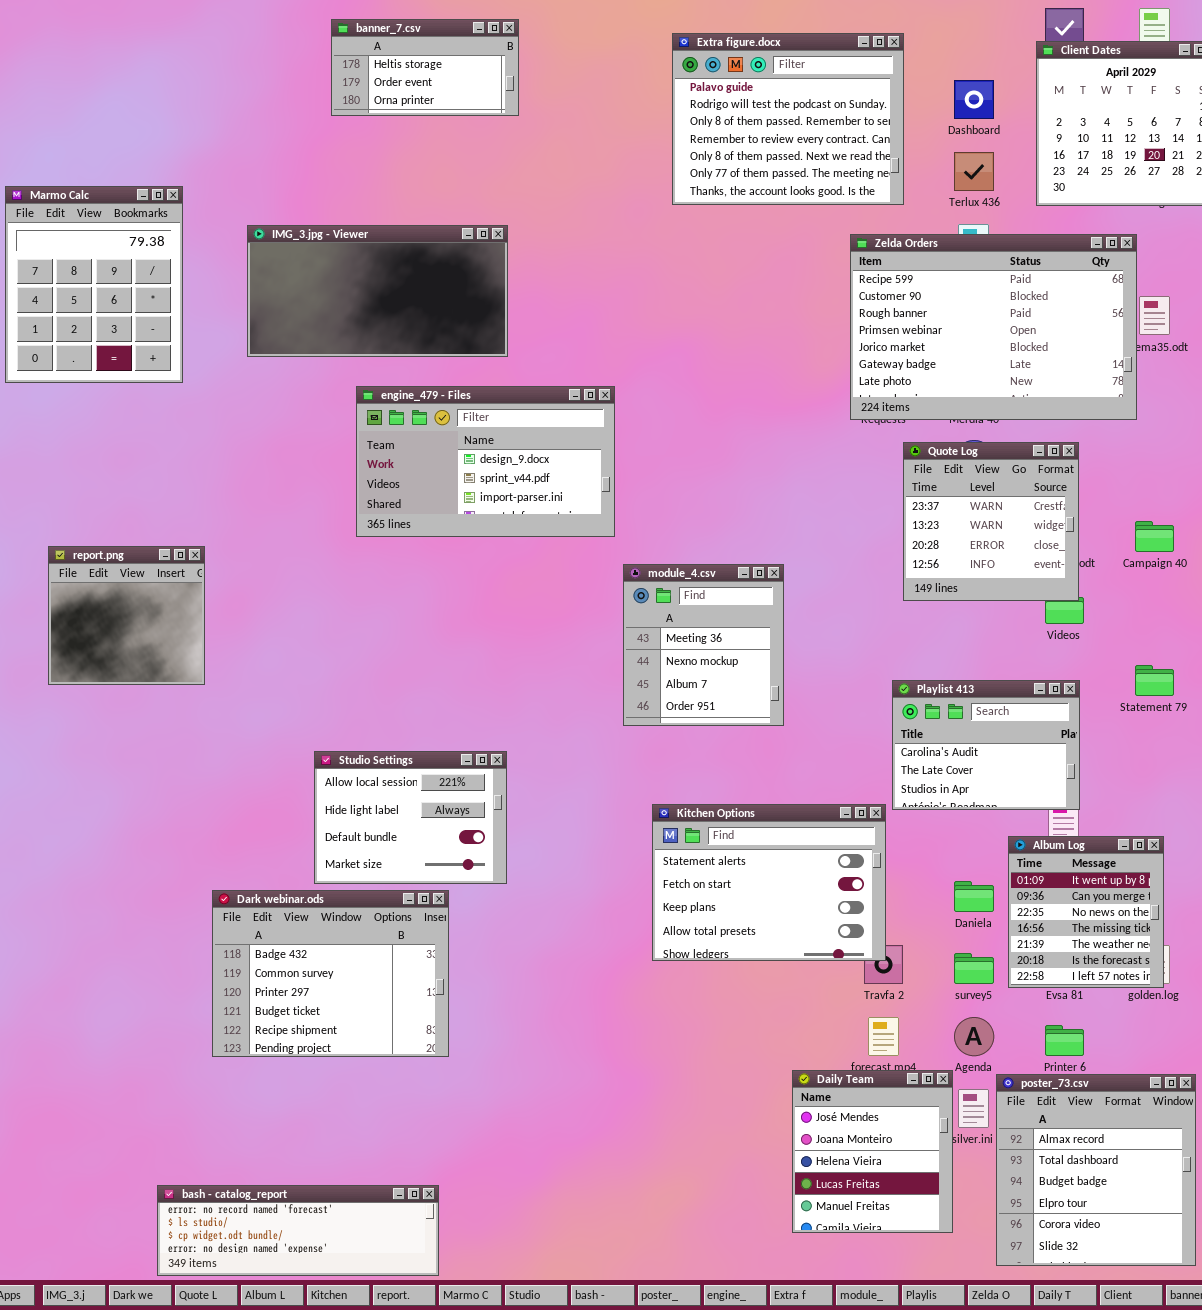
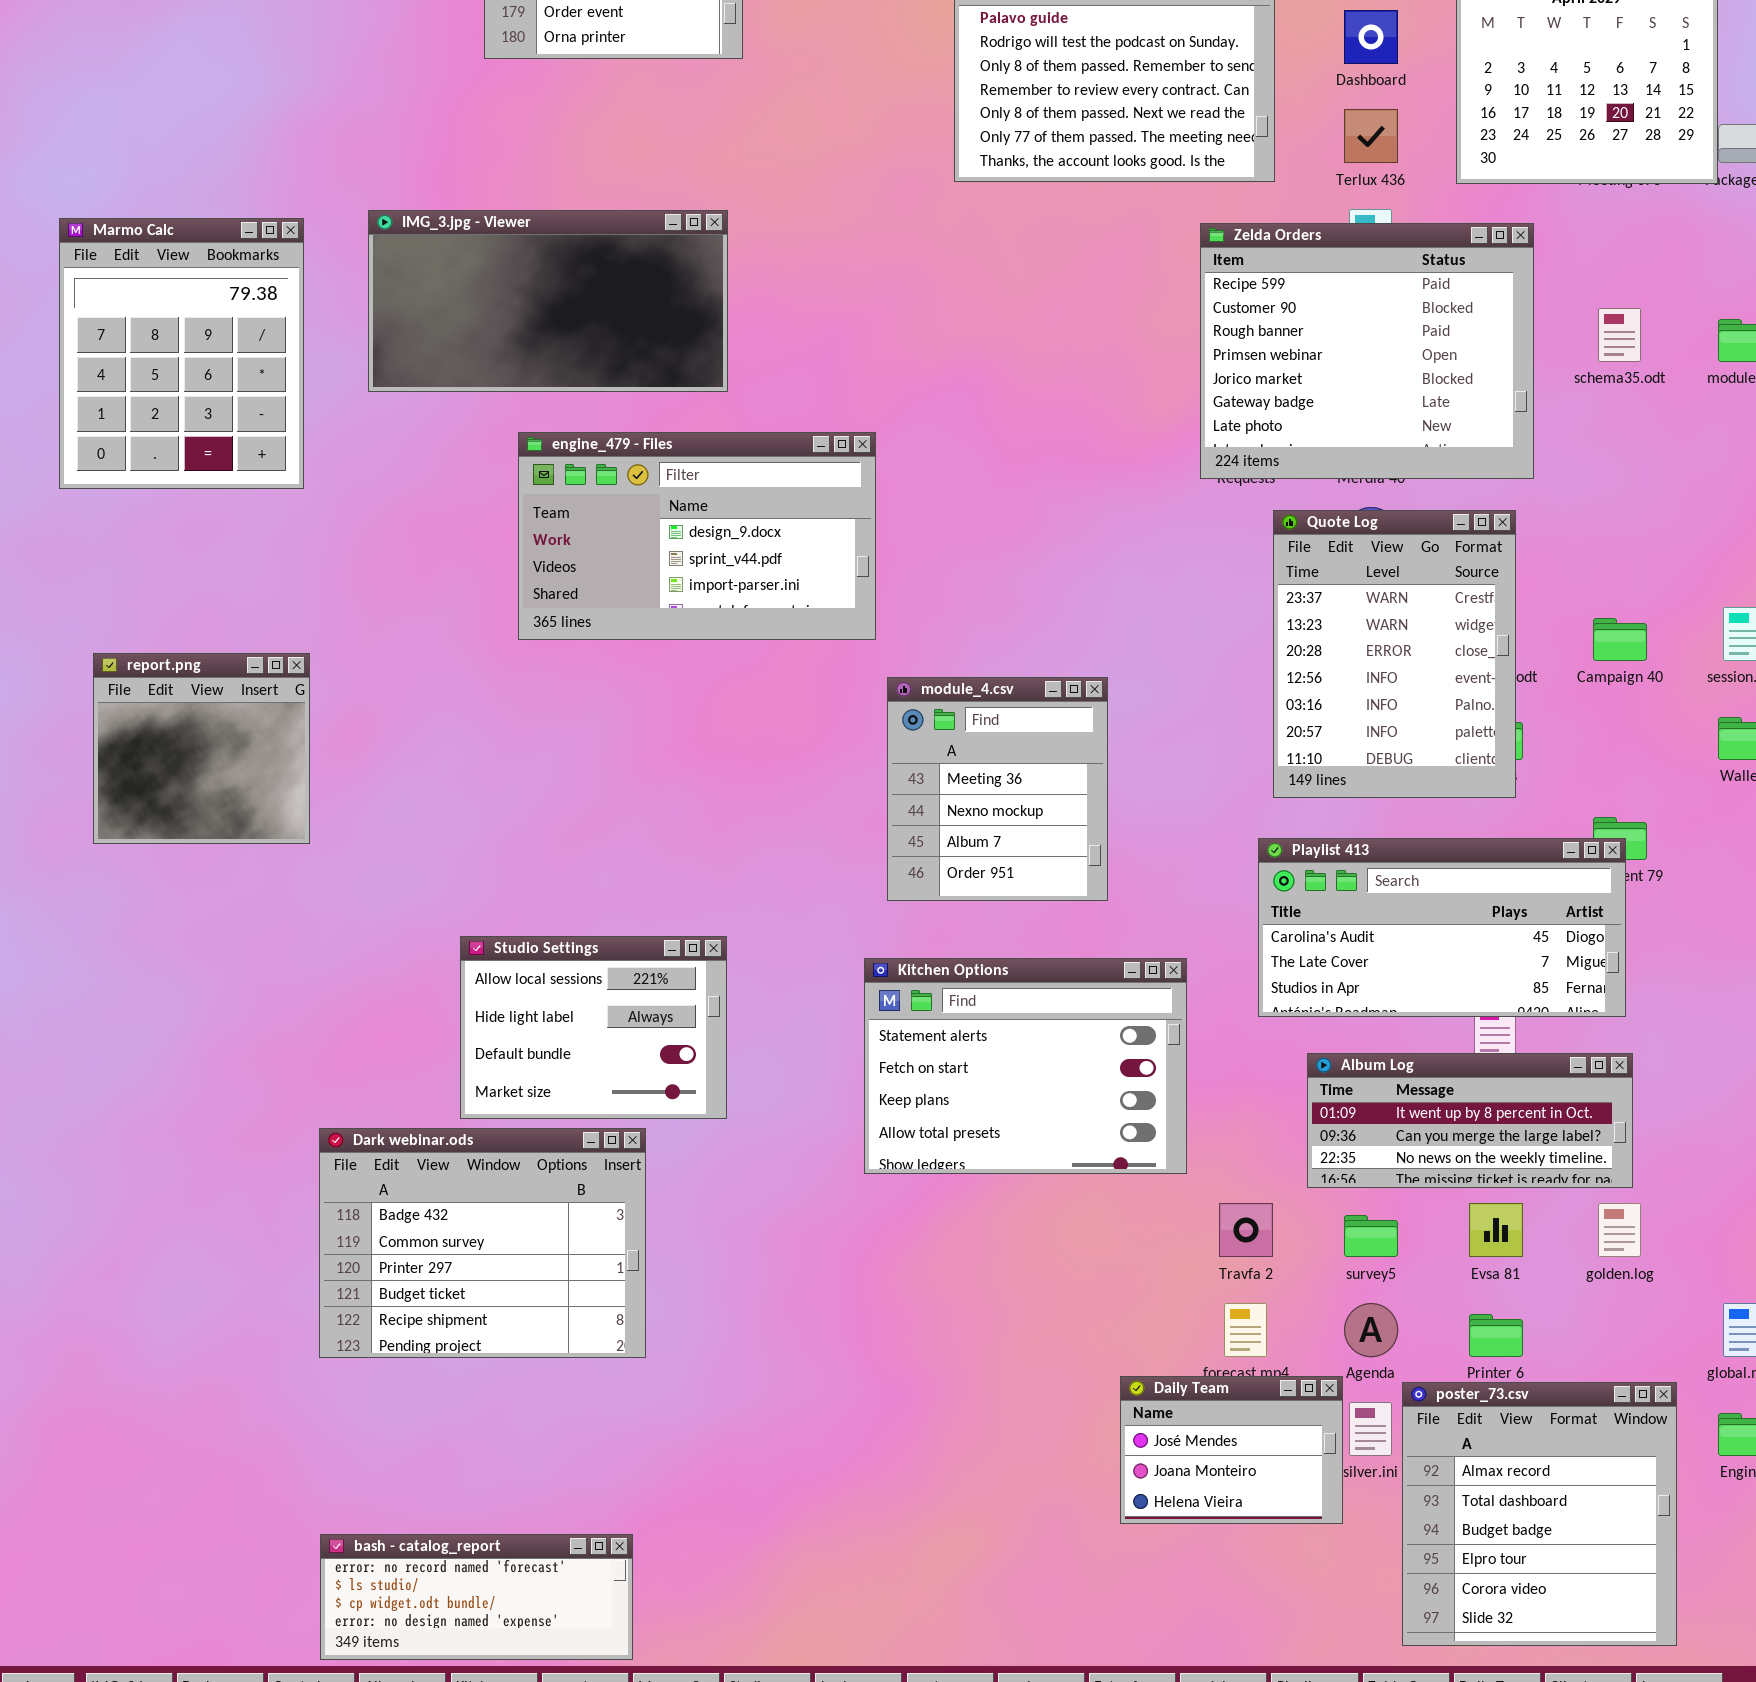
Marmo Calc: [5,186,183,383] -> [59,218,304,489], moved
Zelda Orders: [850,234,1137,420] -> [1200,223,1534,479], resized
Quote Log: [903,442,1079,601] -> [1273,510,1516,798], resized
Playlist 413: [892,680,1080,810] -> [1258,838,1626,1017], resized
Kitchen Options: [652,804,886,961] -> [864,958,1187,1174], moved
Album Log: [1008,836,1164,988] -> [1307,1053,1633,1188], resized
Daily Team: [792,1070,953,1233] -> [1120,1376,1343,1524], resized
bash - catalog_report: [157,1185,439,1276] -> [320,1534,633,1660], resized

